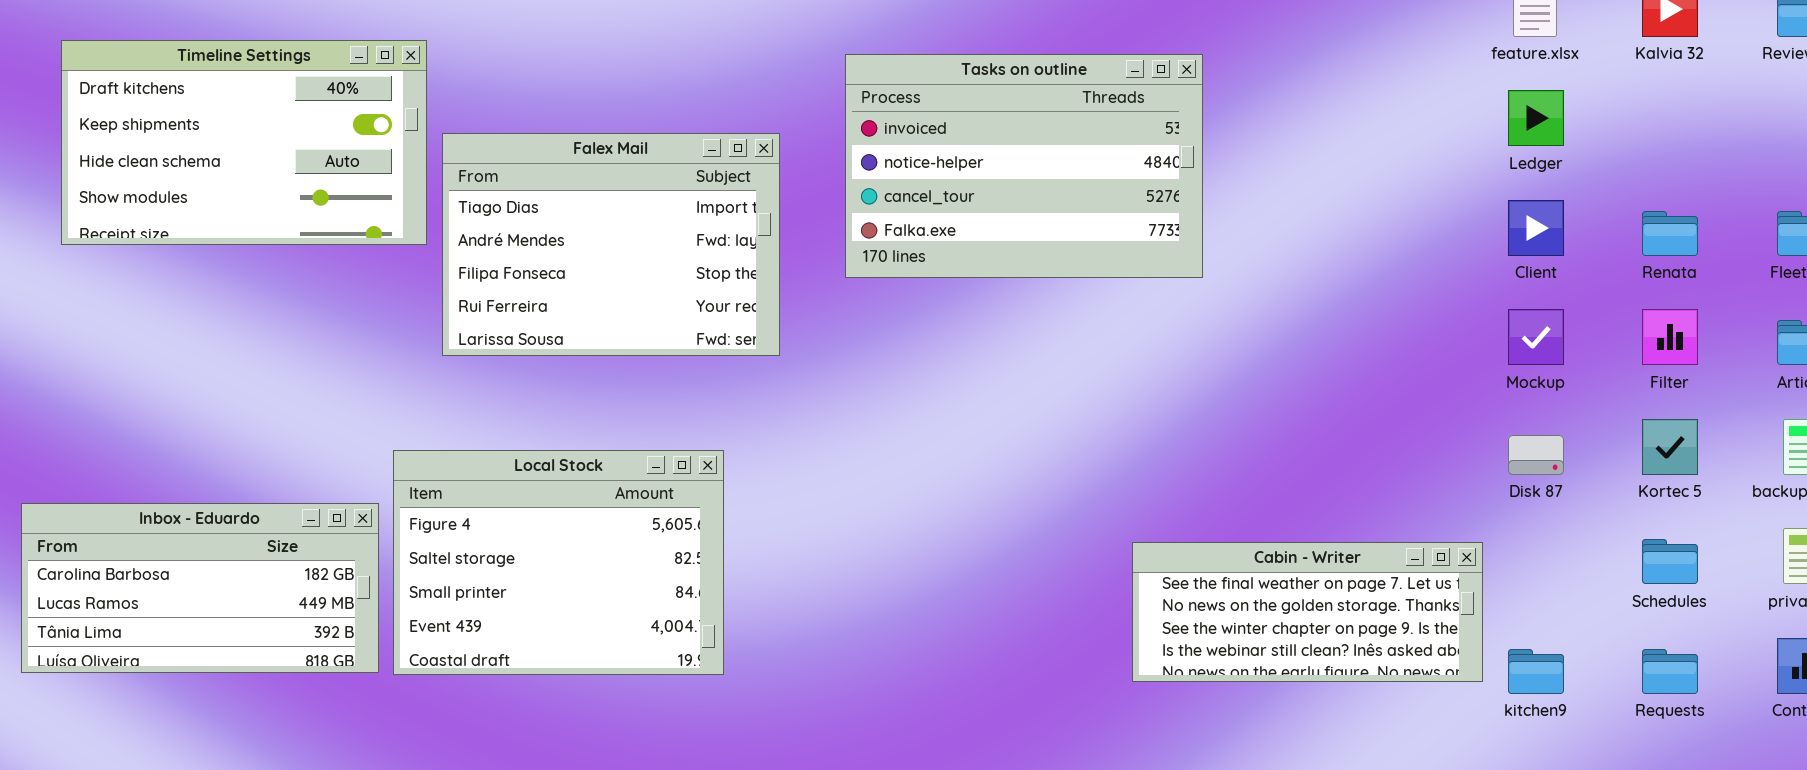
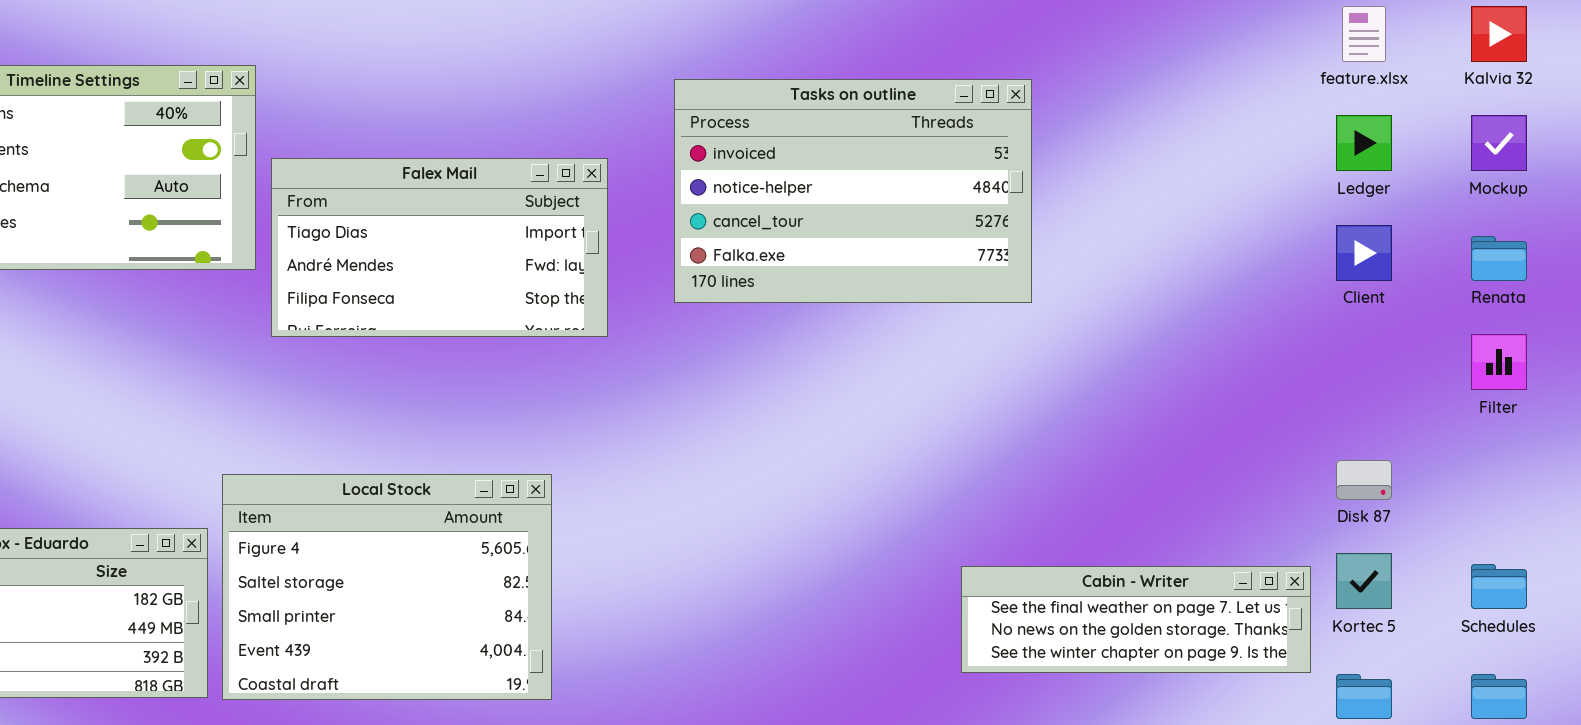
Falex Mail: [442,133,780,356] -> [271,158,608,337], resized
Mockup: [1508,309,1564,365] -> [1471,115,1527,171], moved
Kortec 5: [1642,419,1698,475] -> [1336,553,1392,609], moved
Cabin - Writer: [1132,542,1483,682] -> [961,566,1311,673], resized

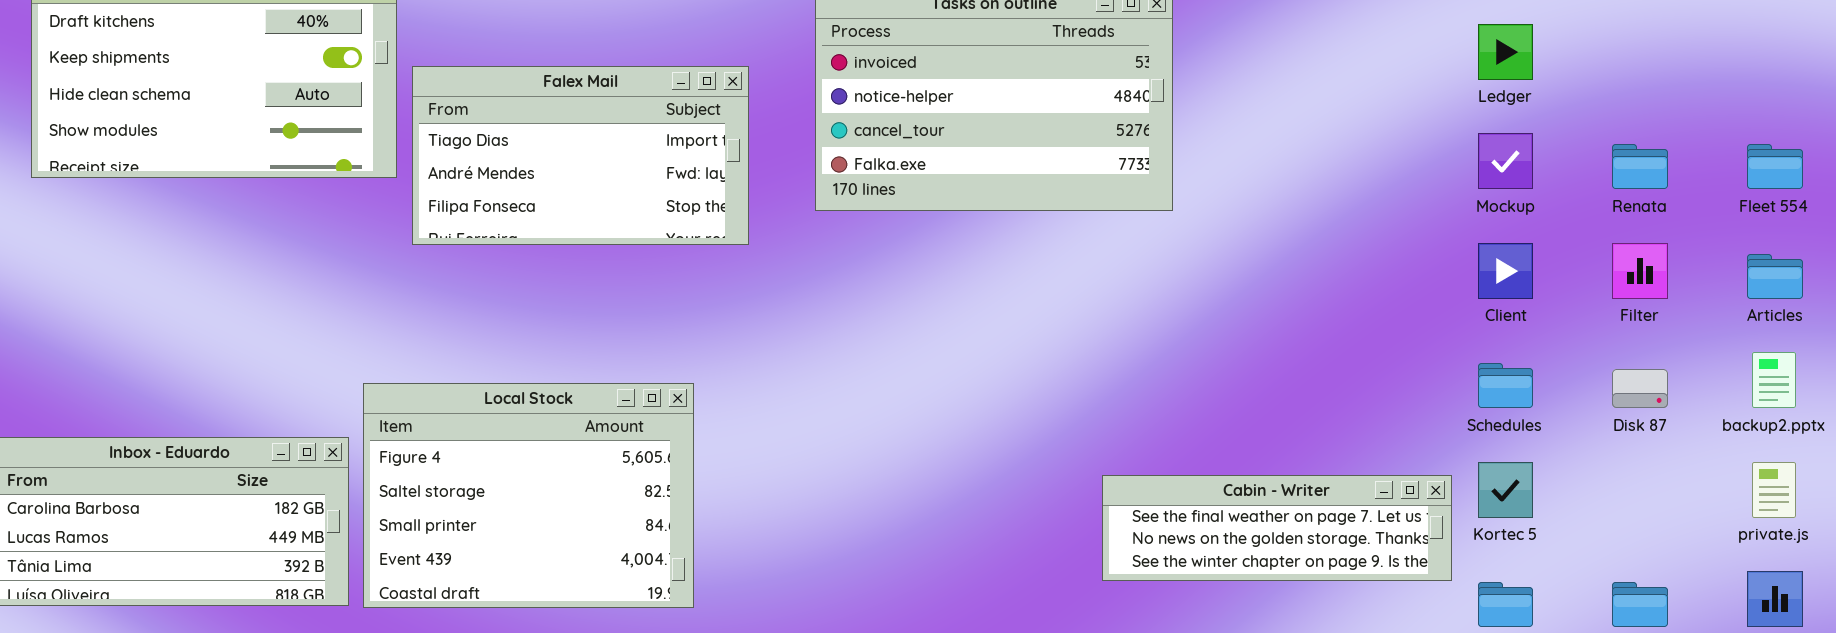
Mockup: [1471,115,1527,171] -> [1478,133,1533,189], moved
Client: [1336,225,1392,281] -> [1478,243,1533,299], moved
Disk 87: [1336,460,1392,500] -> [1612,369,1668,408], moved
Schedules: [1471,564,1527,609] -> [1478,363,1533,408], moved

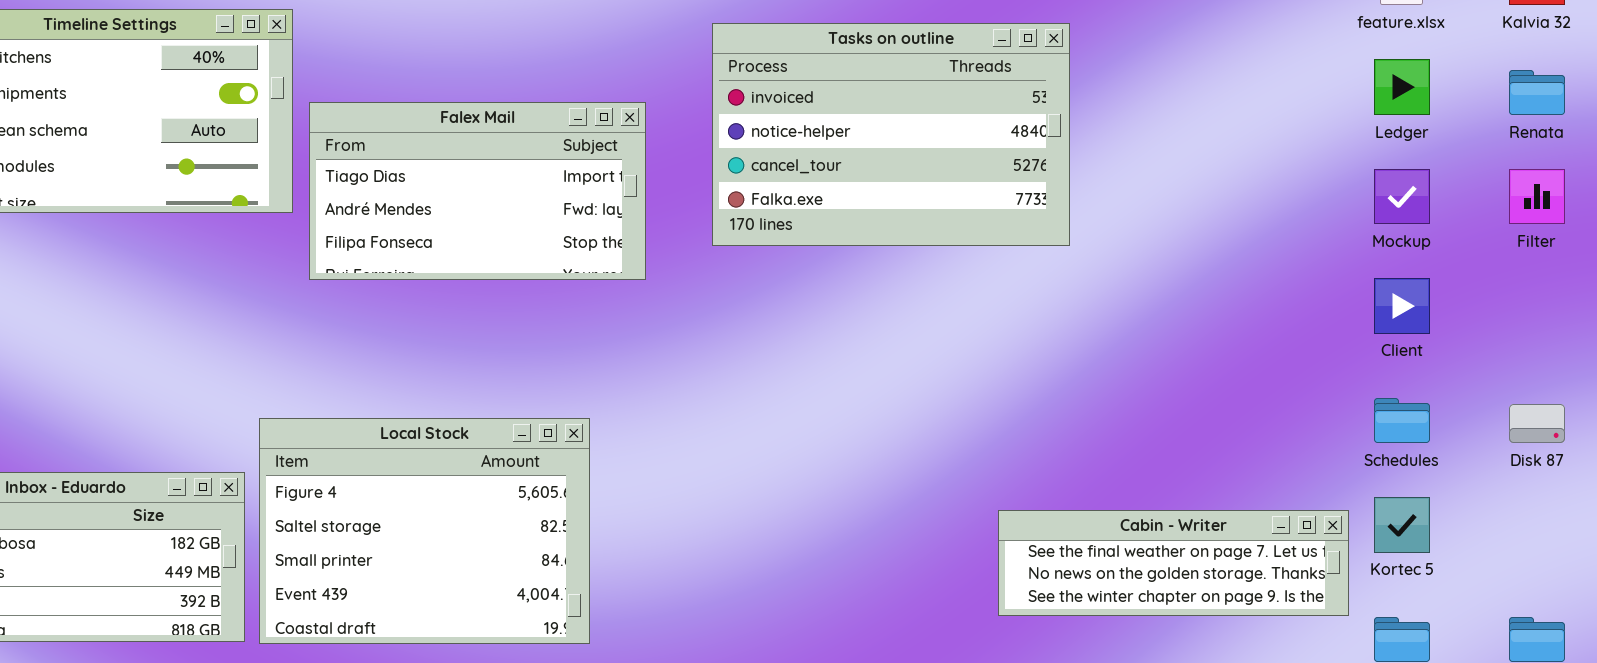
Renata: [1612,144,1668,189] -> [1509,70,1565,115], moved
Filter: [1612,243,1668,299] -> [1509,169,1565,224], moved

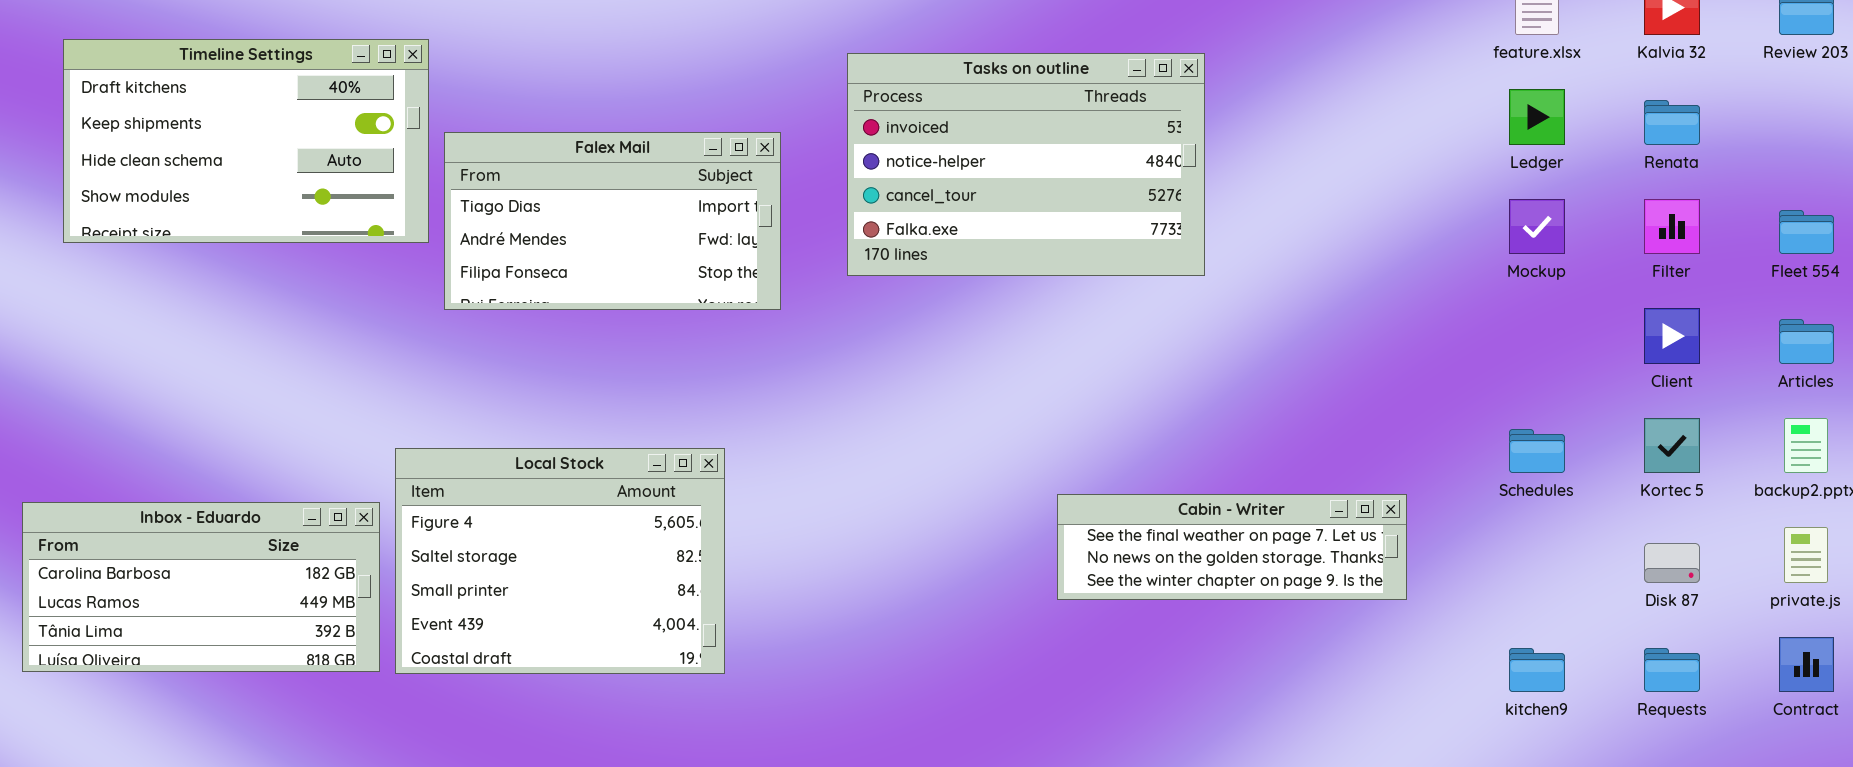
Client: [1374,278,1430,334] -> [1644,308,1700,364], moved
Disk 87: [1509,404,1565,443] -> [1644,543,1700,583], moved
Kortec 5: [1374,497,1430,553] -> [1644,418,1700,473], moved
Cabin - Writer: [998,510,1349,616] -> [1057,494,1407,600], moved

